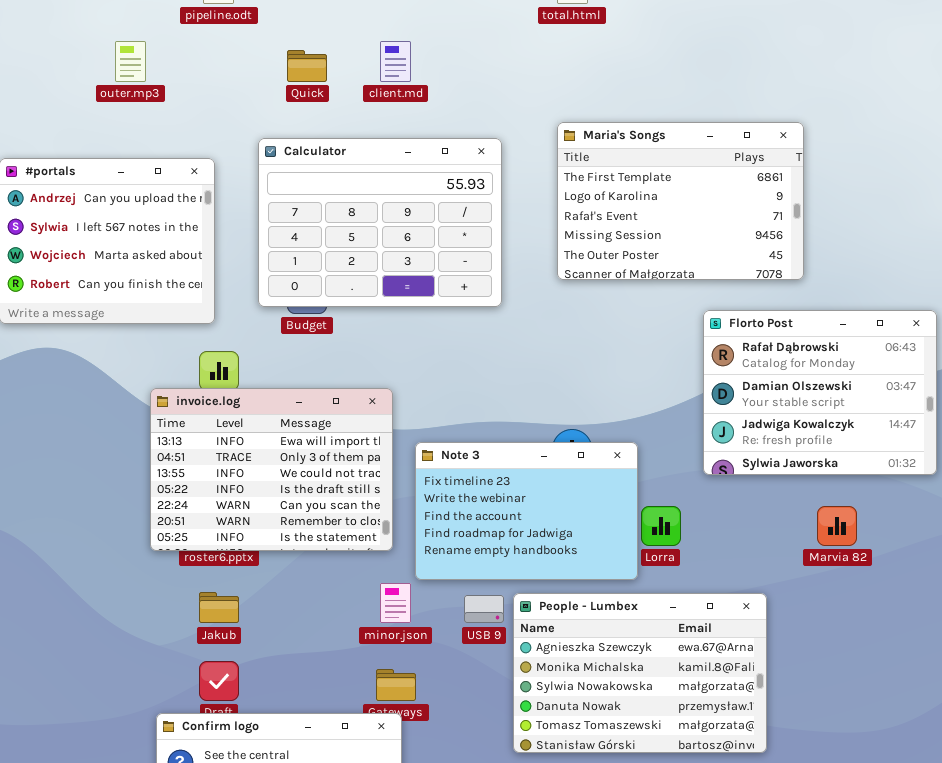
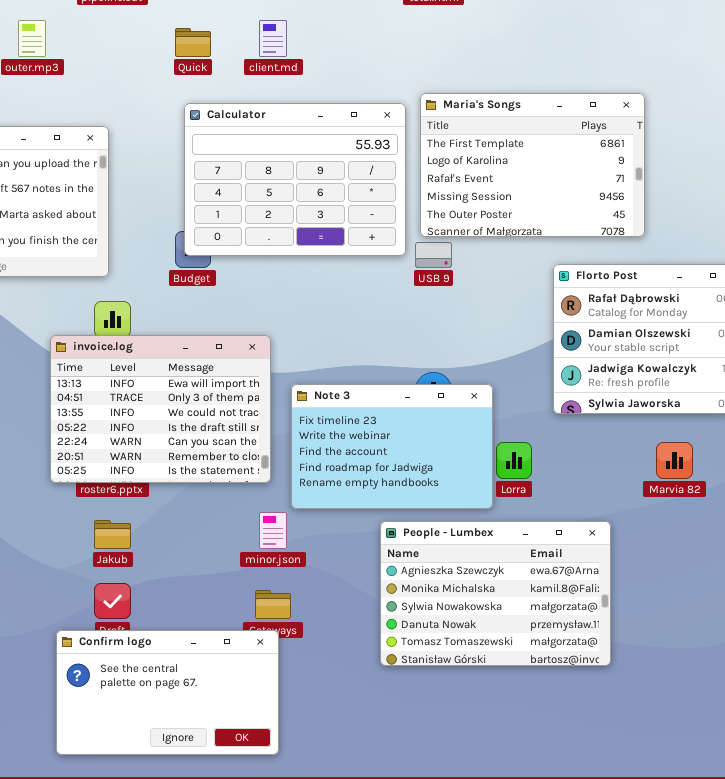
Calculator: [258,138,502,307] -> [184,103,406,256], moved
USB 9: [464,595,504,623] -> [415,242,452,268], moved

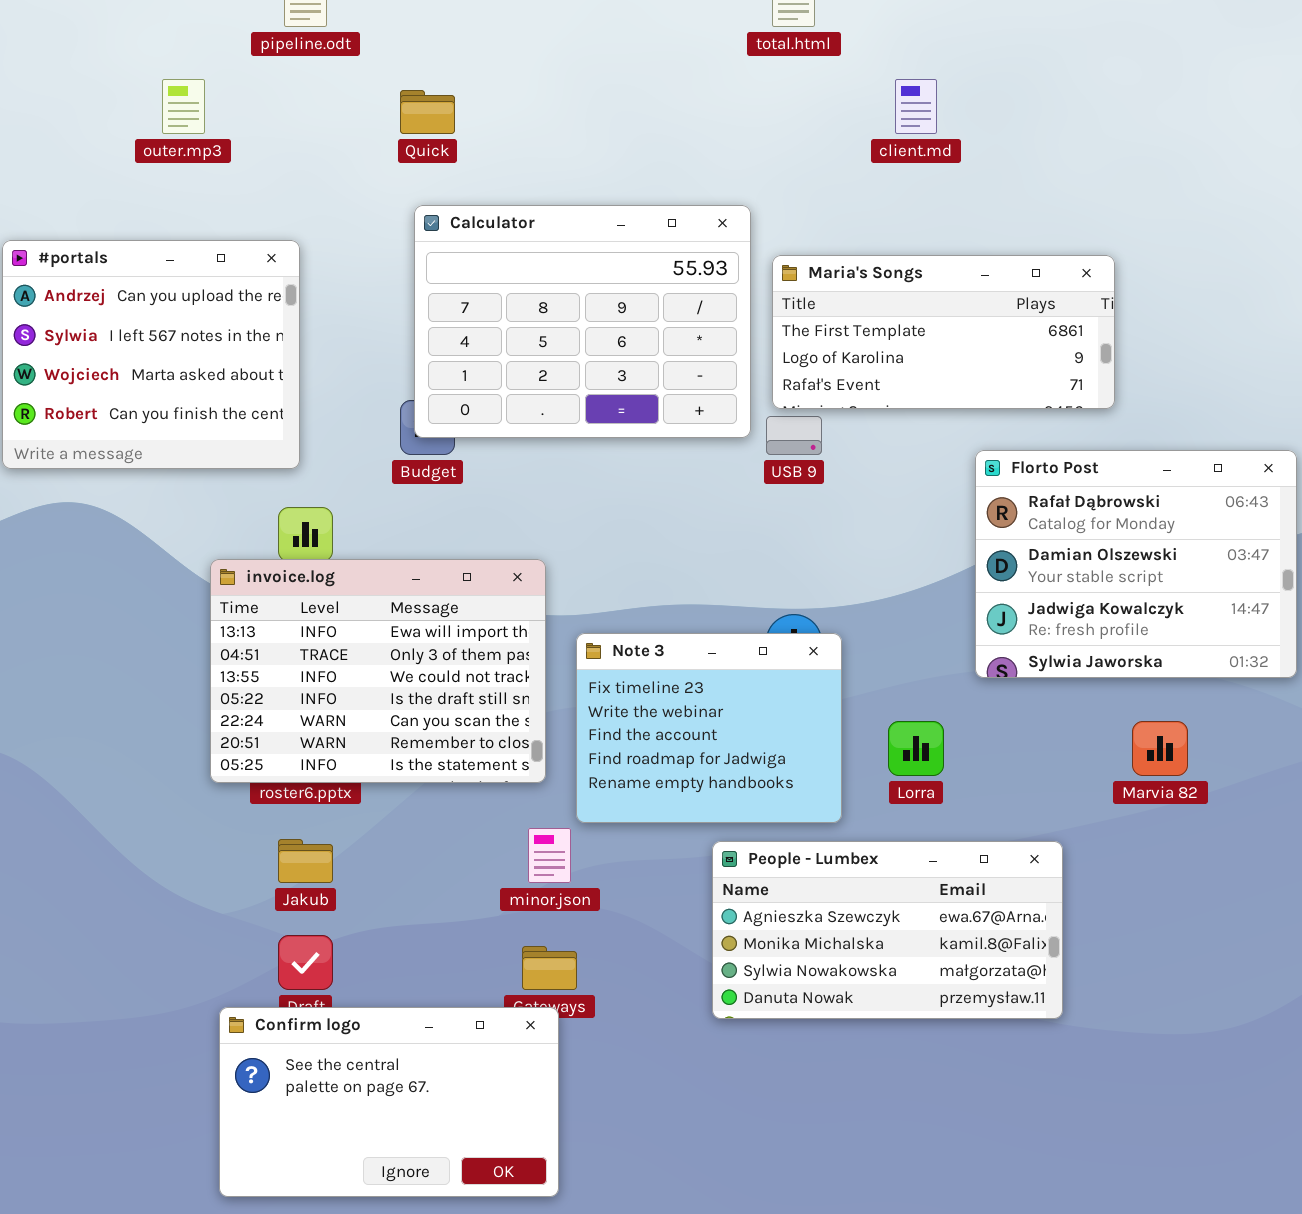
client.md: [259,20,287,57] -> [895,79,937,134], moved
Maria's Songs: [420,93,645,237] -> [772,255,1115,409], resized
Note 3: [291,384,493,509] -> [576,633,842,823], resized
People - Lumbex: [380,521,611,666] -> [712,841,1063,1019], resized

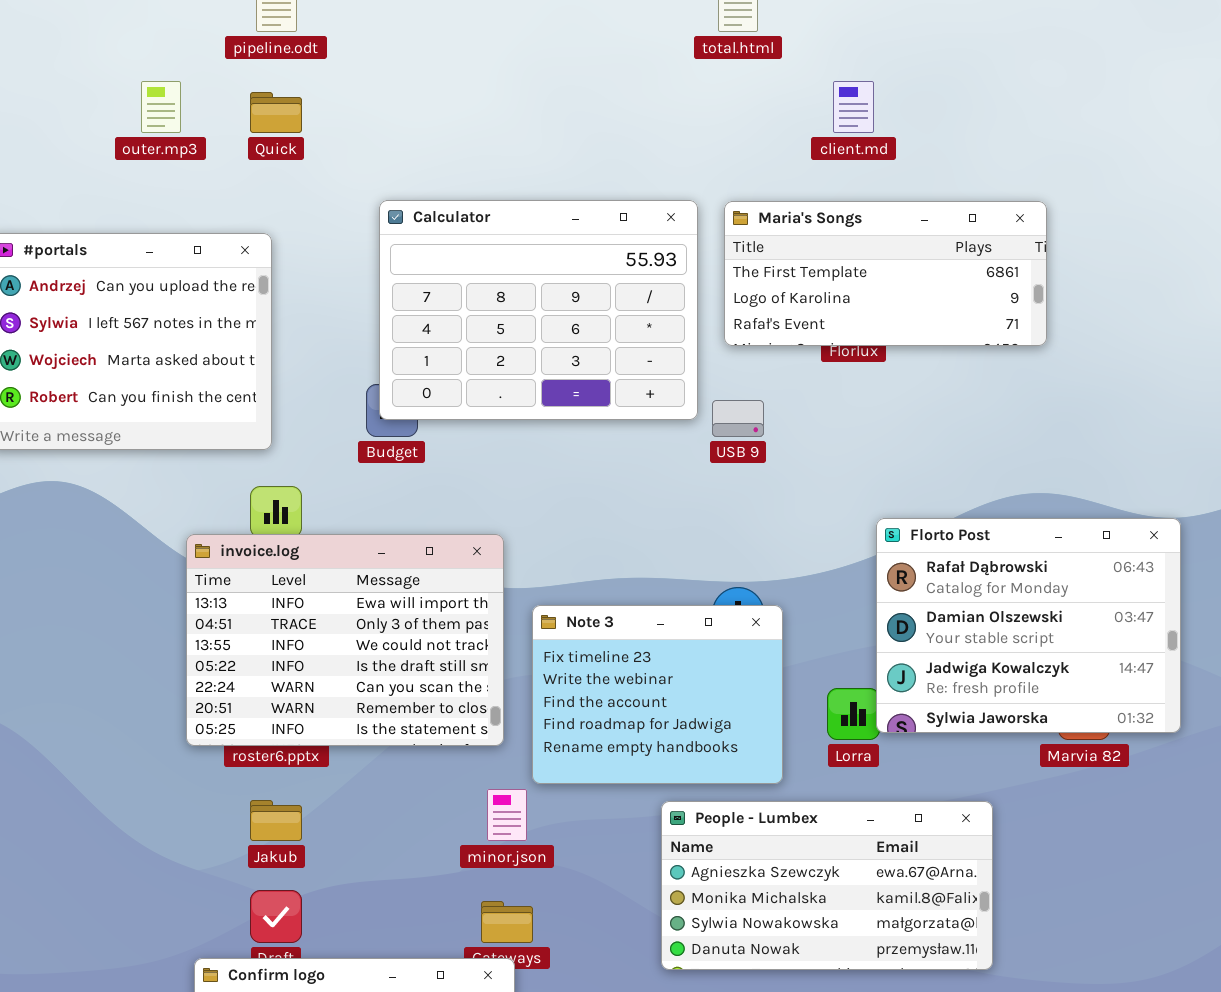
Quick: [400,90,455,134] -> [250,92,302,133], moved
Maria's Songs: [772,255,1115,409] -> [724,201,1047,346], moved
Florto Post: [975,450,1297,678] -> [876,518,1181,733], moved

